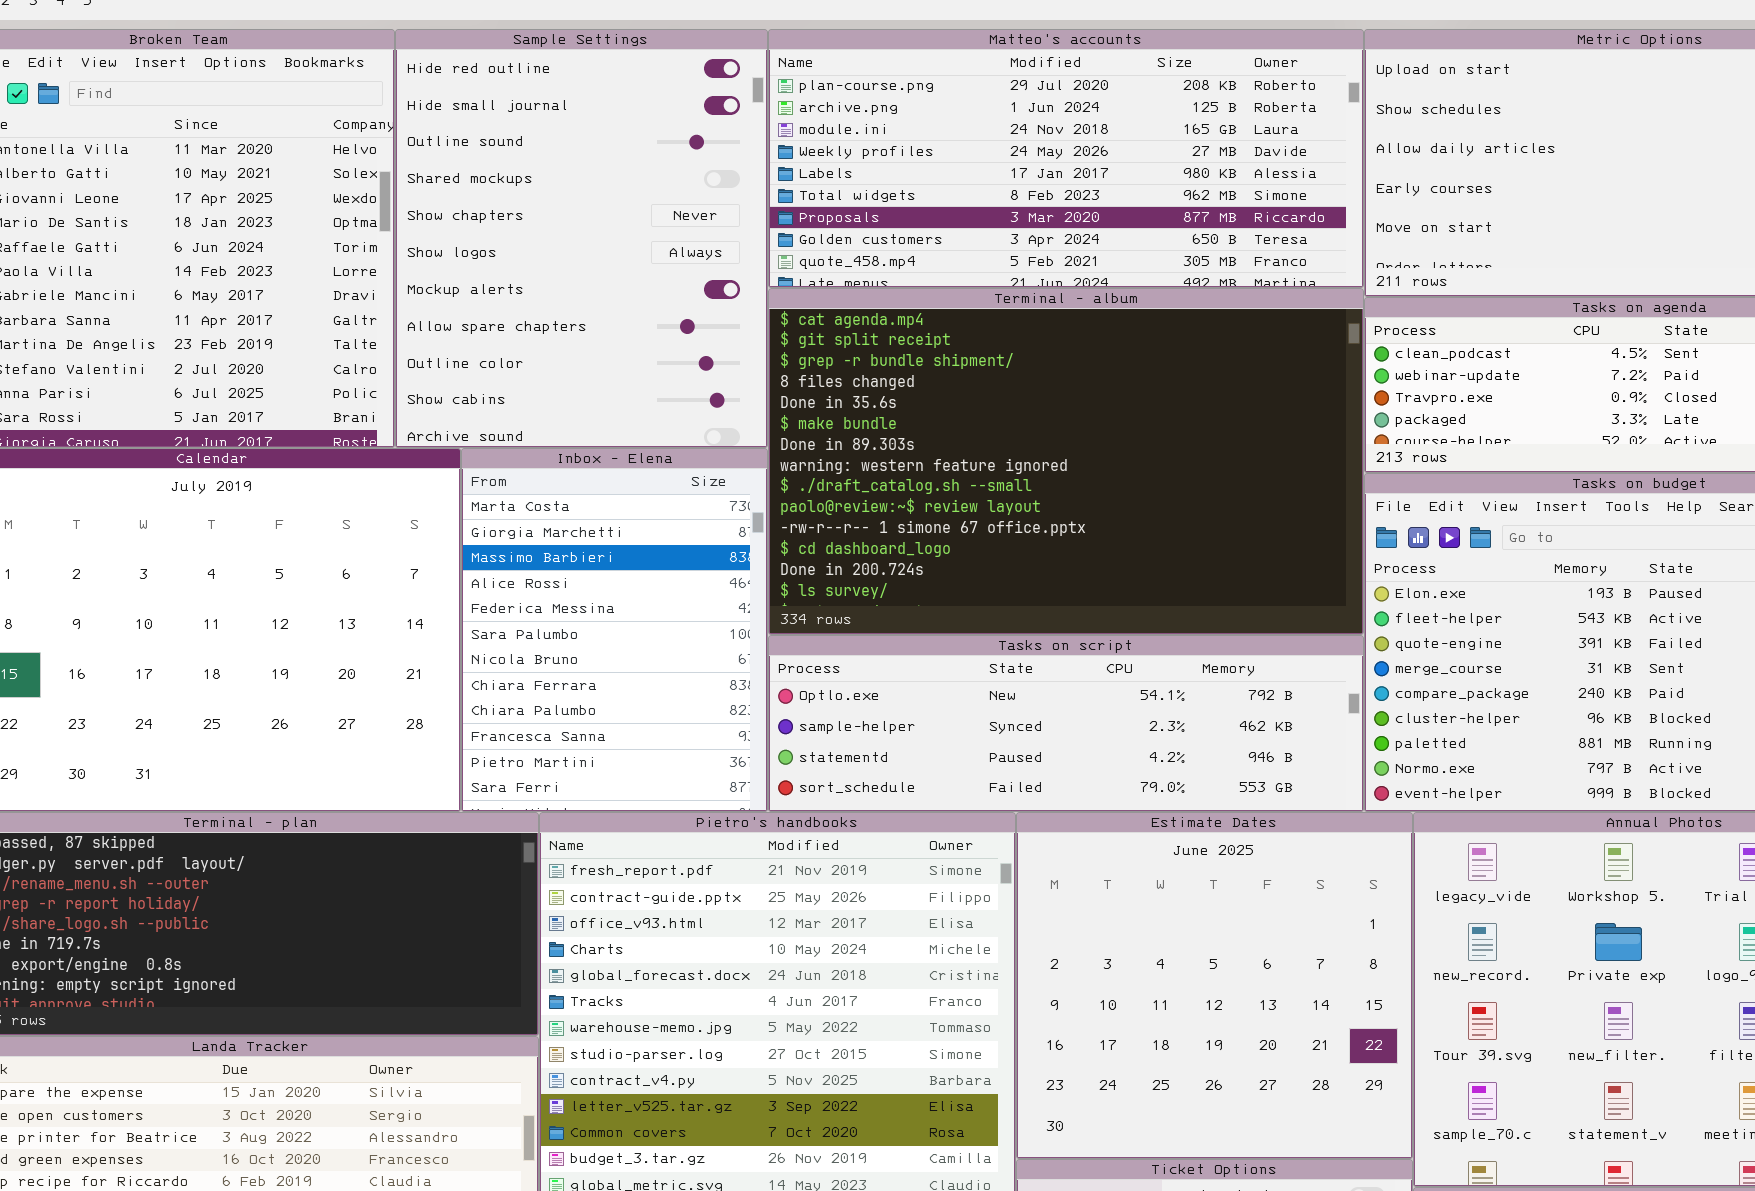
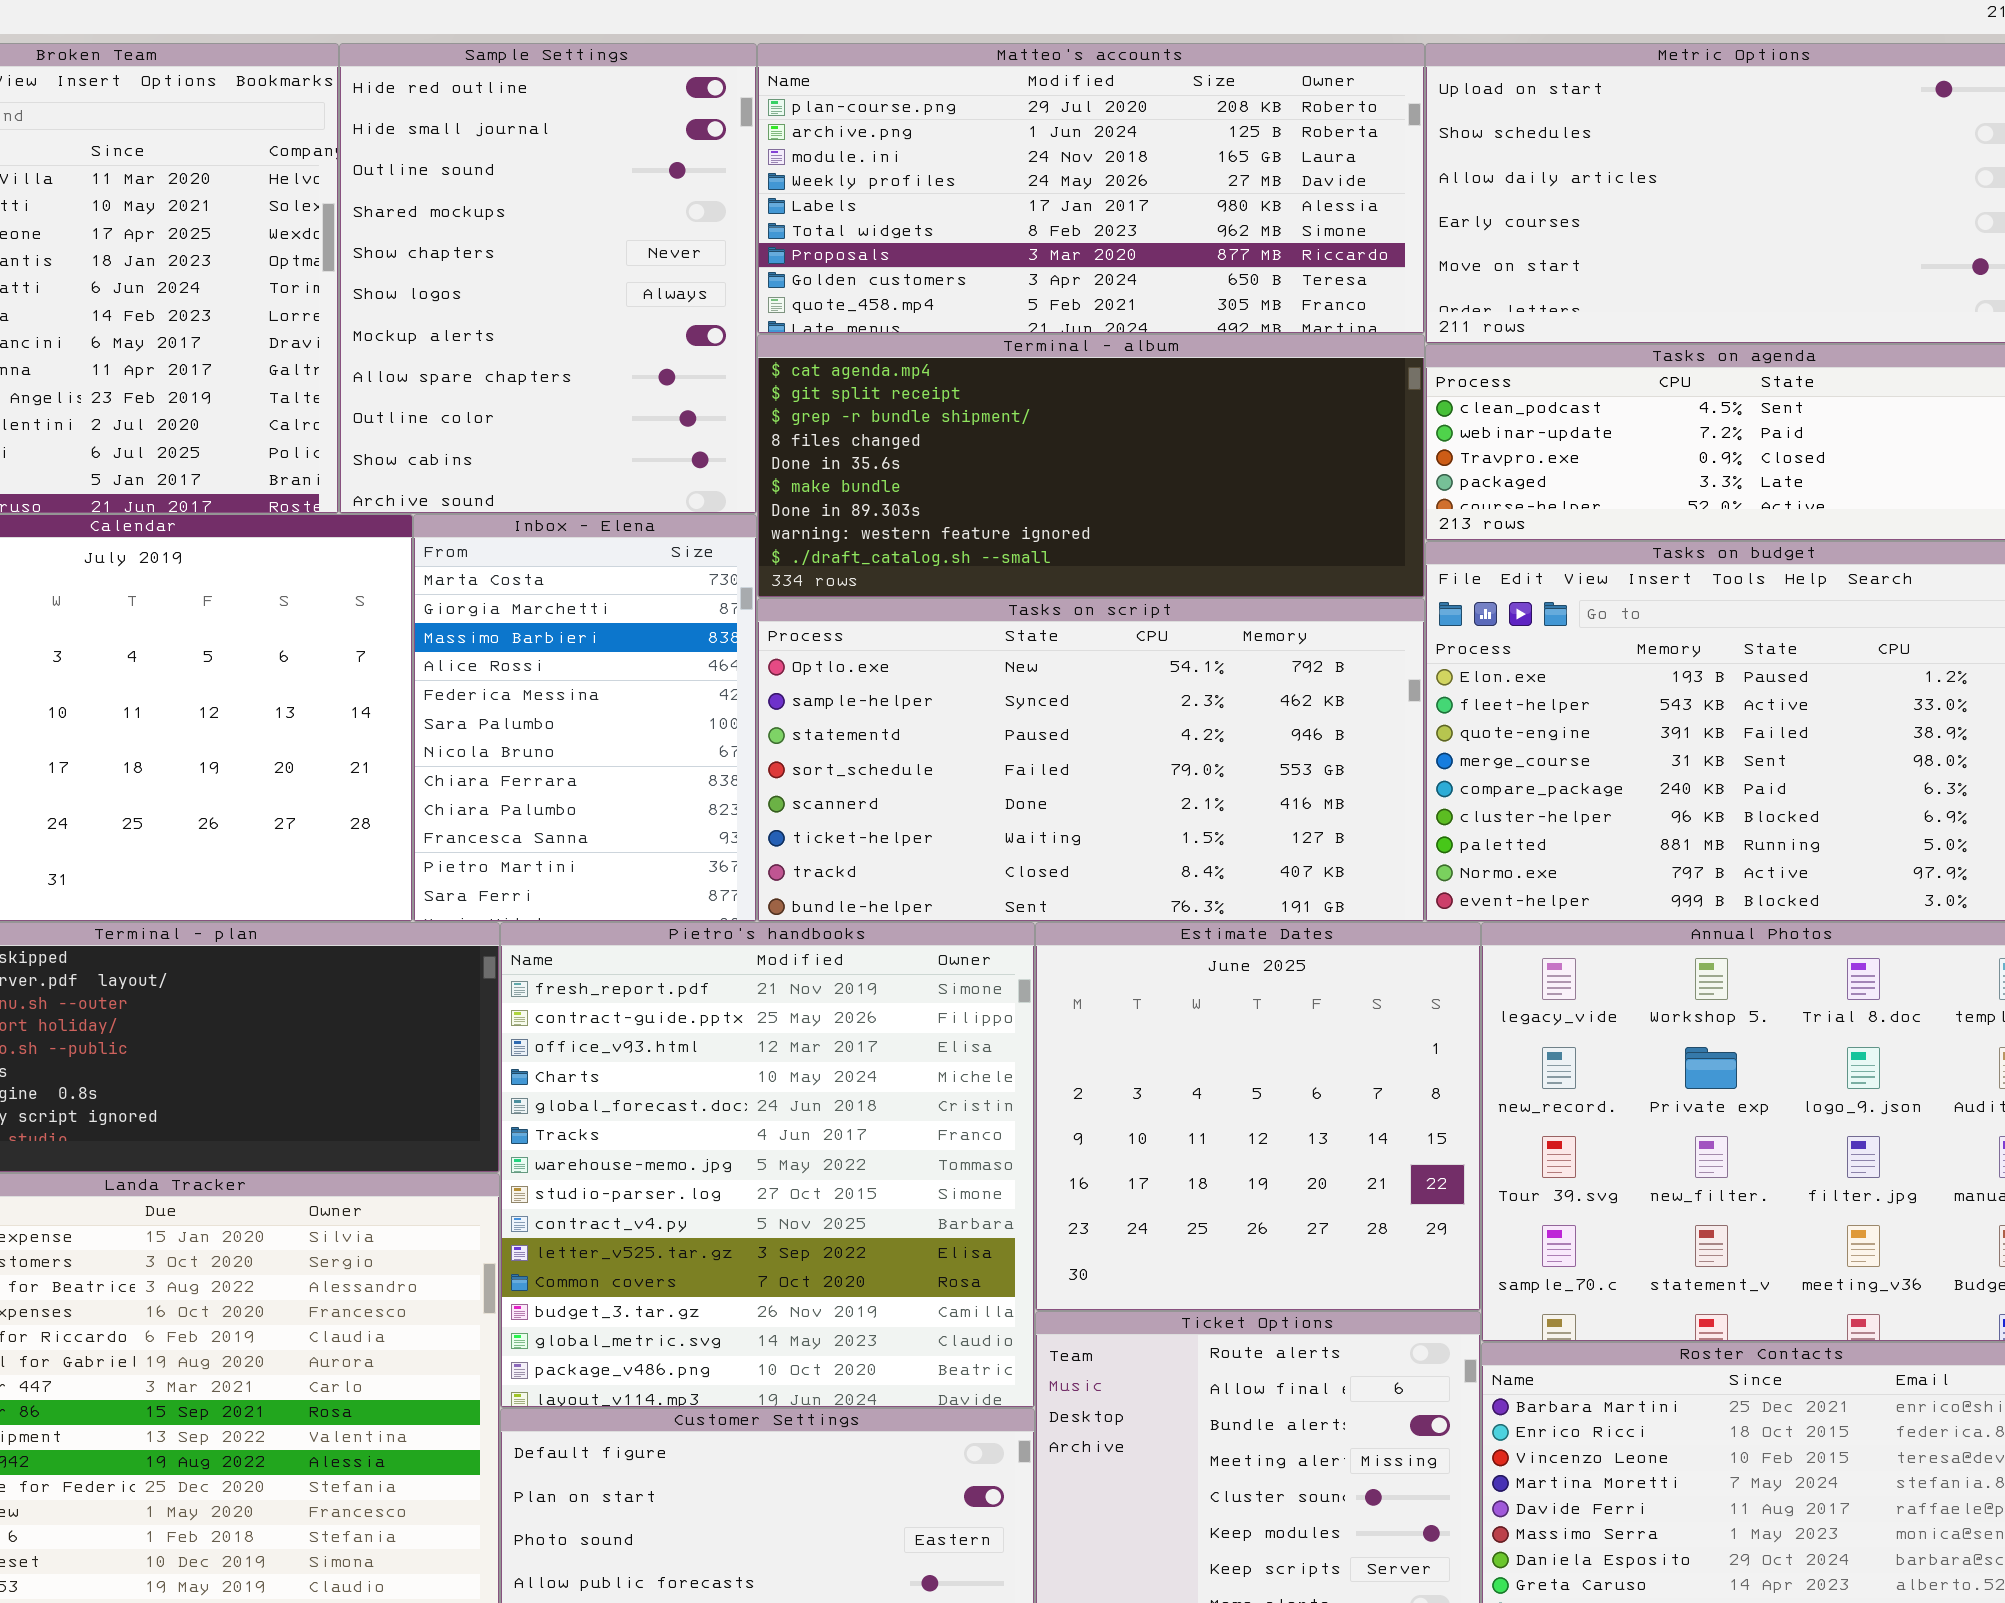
Terminal - album: [768,288,1364,635] -> [757,334,1425,598], resized
Tasks on script: [768,635,1364,812] -> [757,598,1425,922], resized

